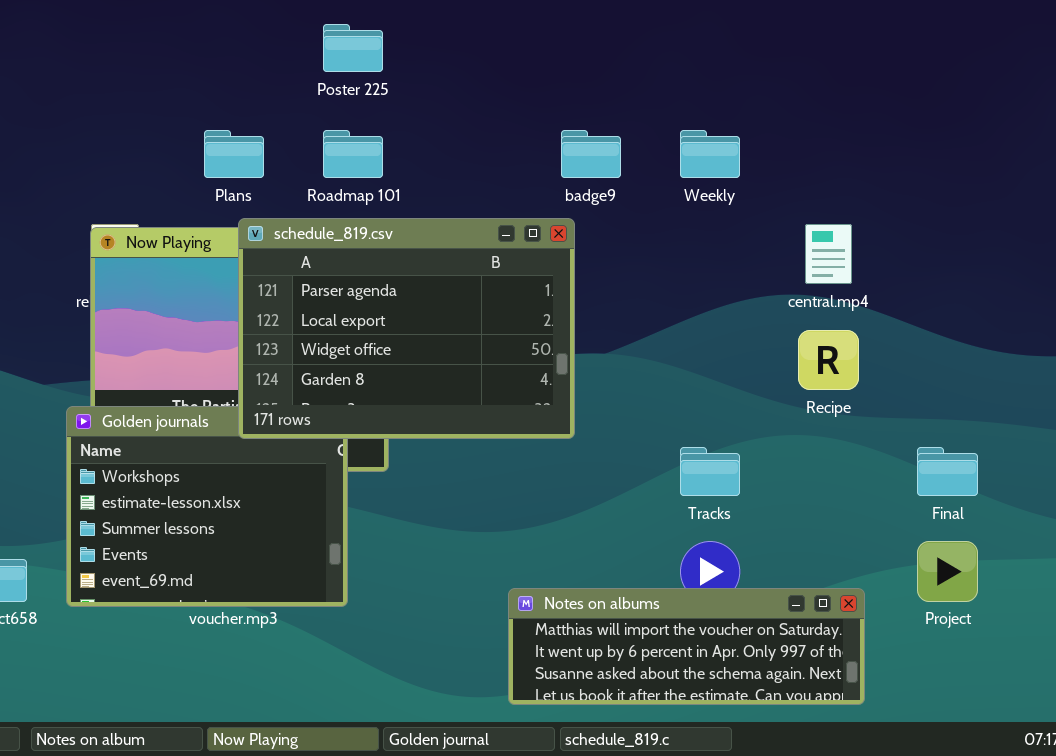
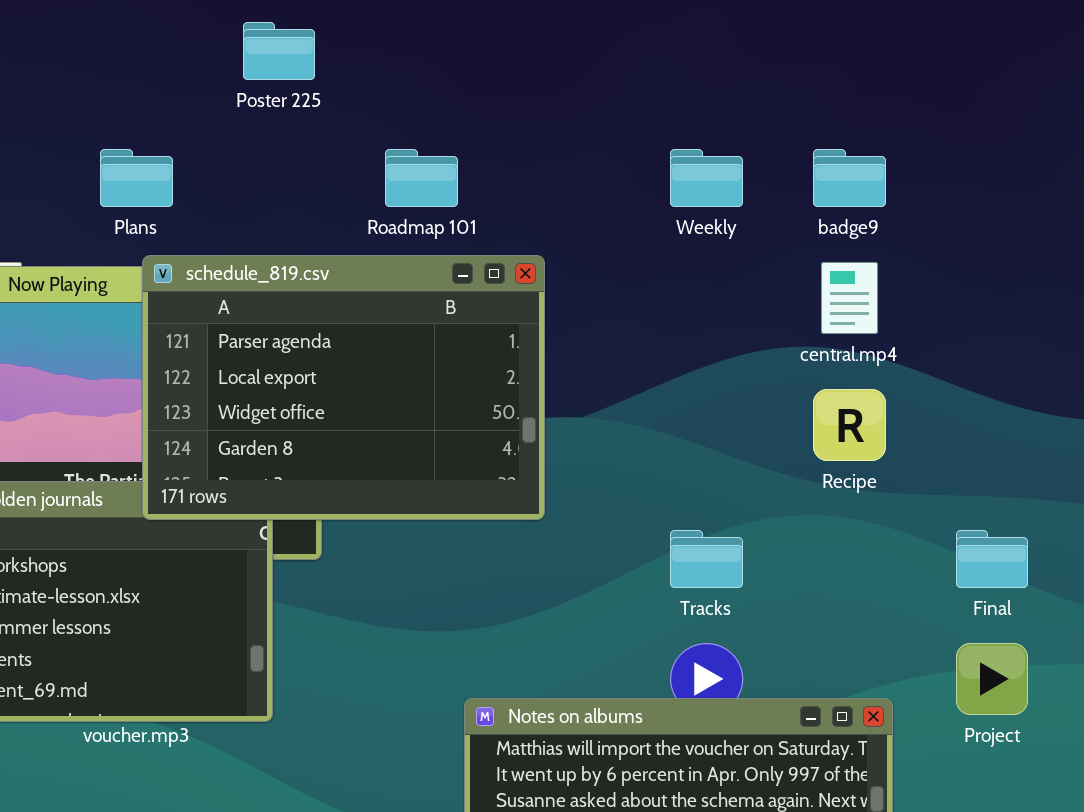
Roadmap 101: [323,130,383,178] -> [385,149,458,207], moved
badge9: [561,130,621,178] -> [813,149,886,207], moved

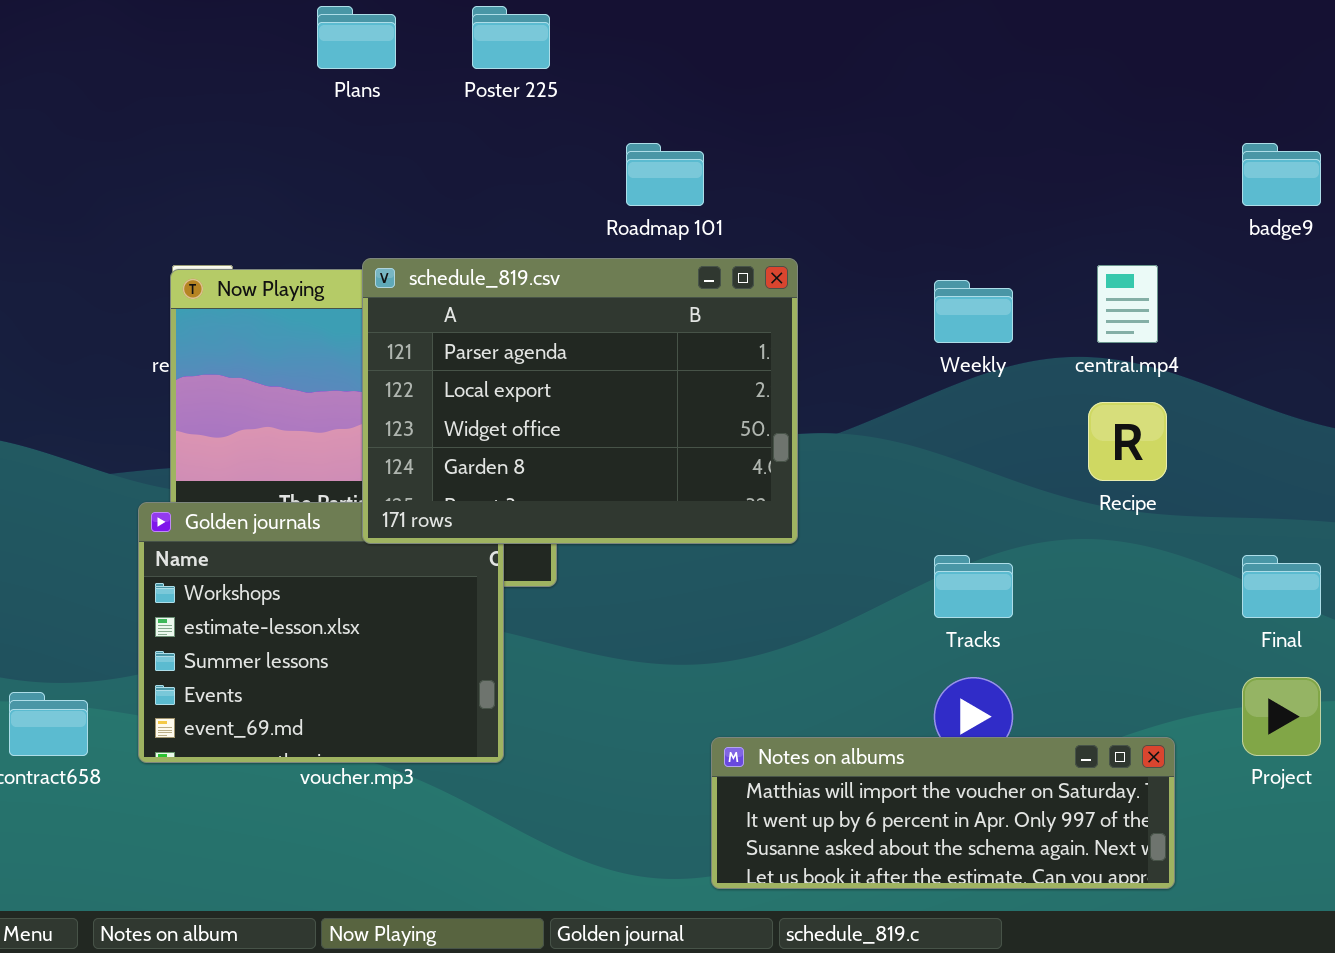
Plans: [100,149,173,207] -> [317,6,396,69], moved
Weekly: [670,149,743,207] -> [934,280,1013,343], moved
badge9: [813,149,886,207] -> [1242,143,1321,206], moved

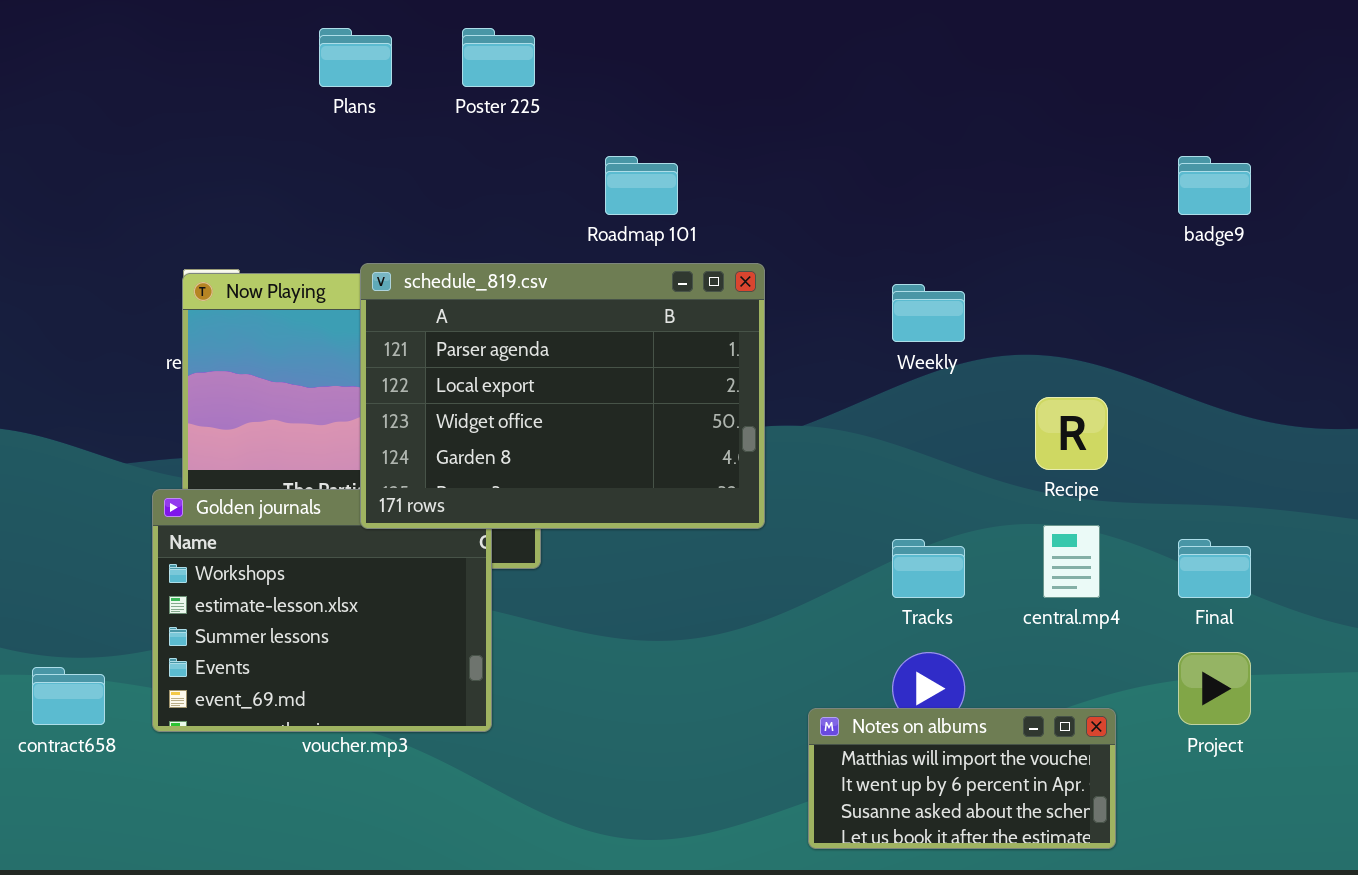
central.mp4: [1097,265,1158,343] -> [1043,525,1100,598], moved
Notes on albums: [711,737,1175,889] -> [808,708,1116,849], resized

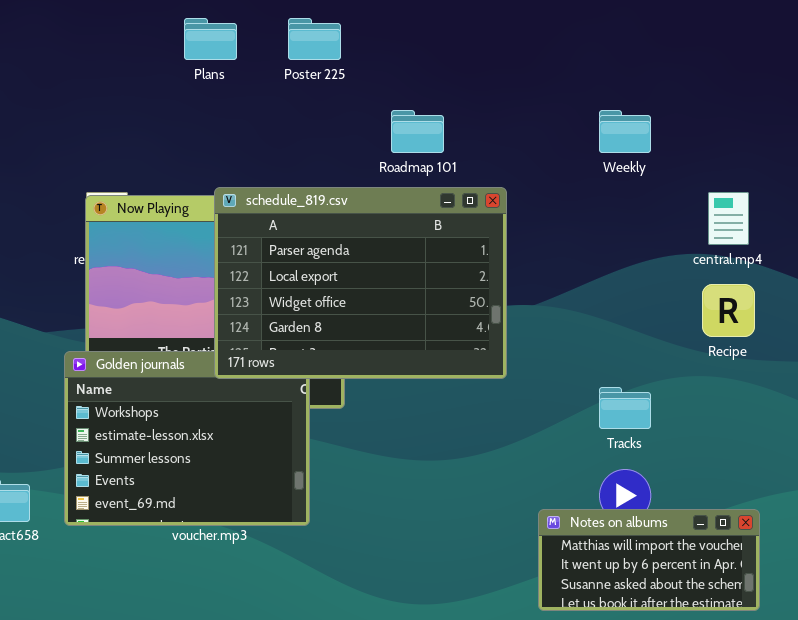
Weekly: [892,284,965,342] -> [599,110,651,153], moved
central.mp4: [1043,525,1100,598] -> [708,192,749,245], moved

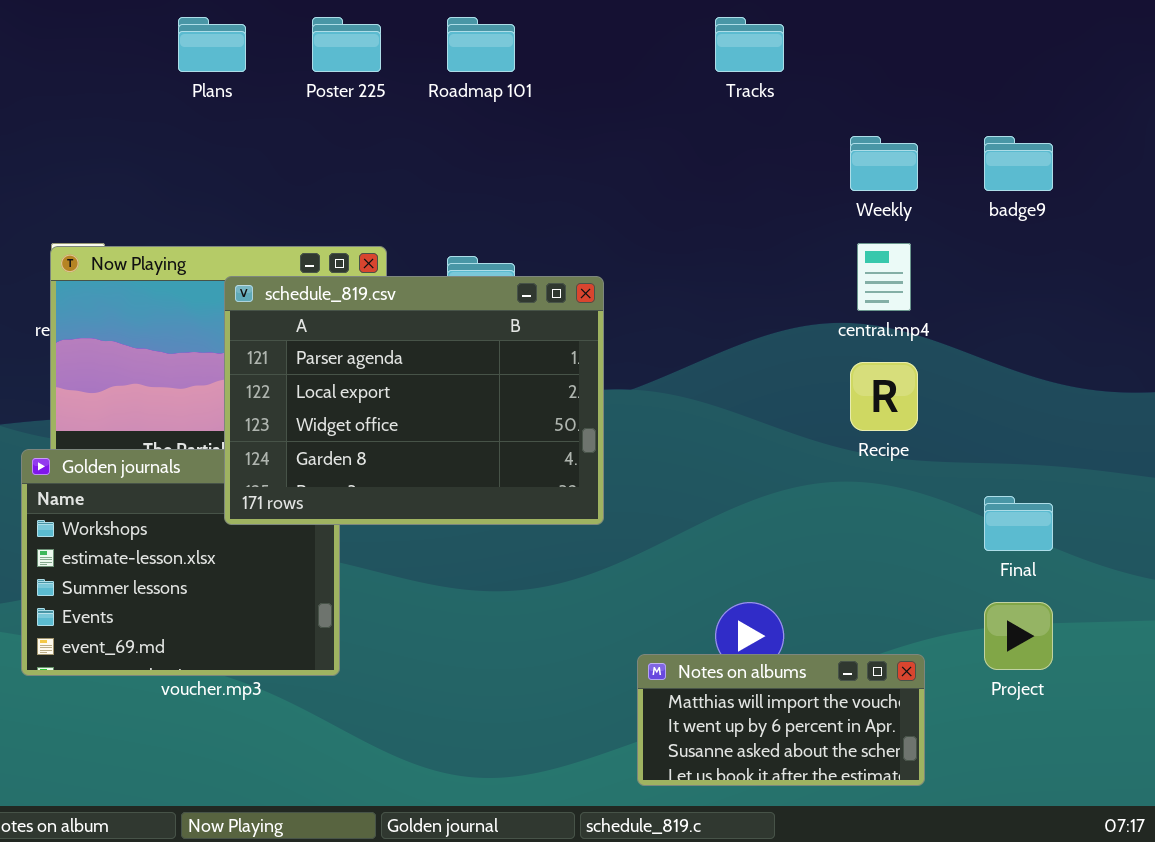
Roadmap 101: [391,110,444,153] -> [447,17,515,72], moved
Weekly: [599,110,651,153] -> [850,136,918,191], moved
schedule_819.csv: [214,187,507,379] -> [224,276,604,525], moved
Tracks: [599,387,651,429] -> [715,17,784,72], moved

